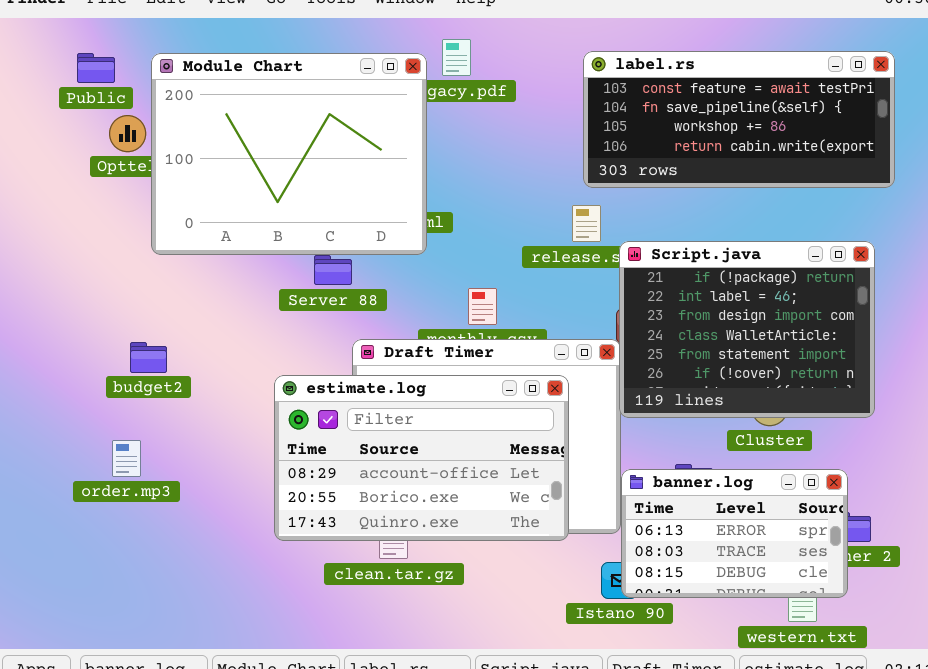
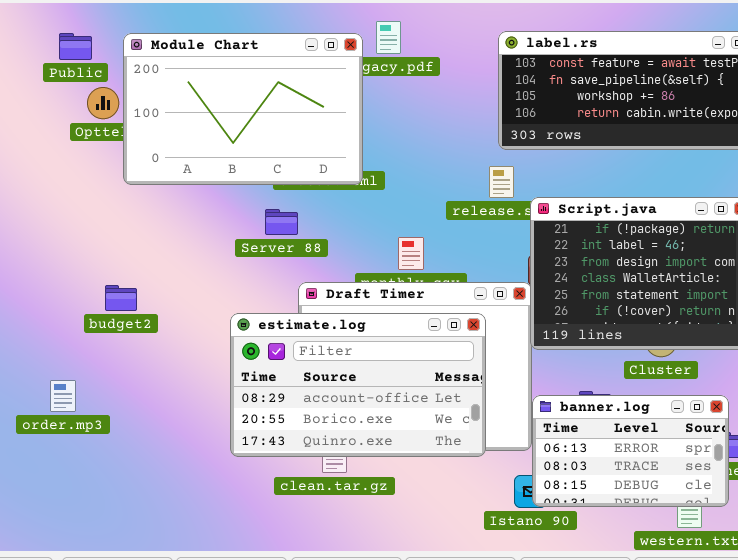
Module Chart: [151,53,427,255] -> [123,33,363,185], resized
order.mp3: [112,440,141,477] -> [50,380,76,412], moved

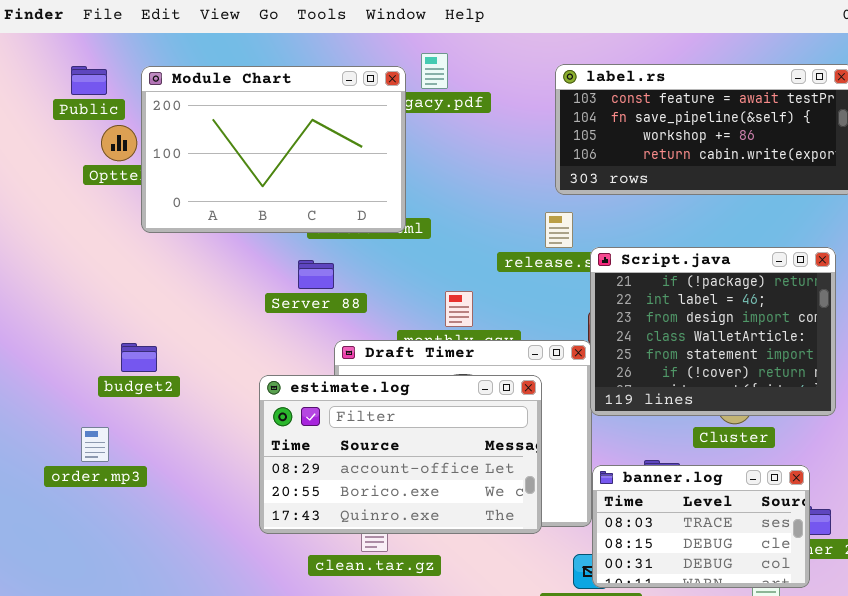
order.mp3: [50,380,76,412] -> [81,427,109,462], moved
banner.log: [532,395,729,507] -> [592,465,810,588], scrolled down 1 row

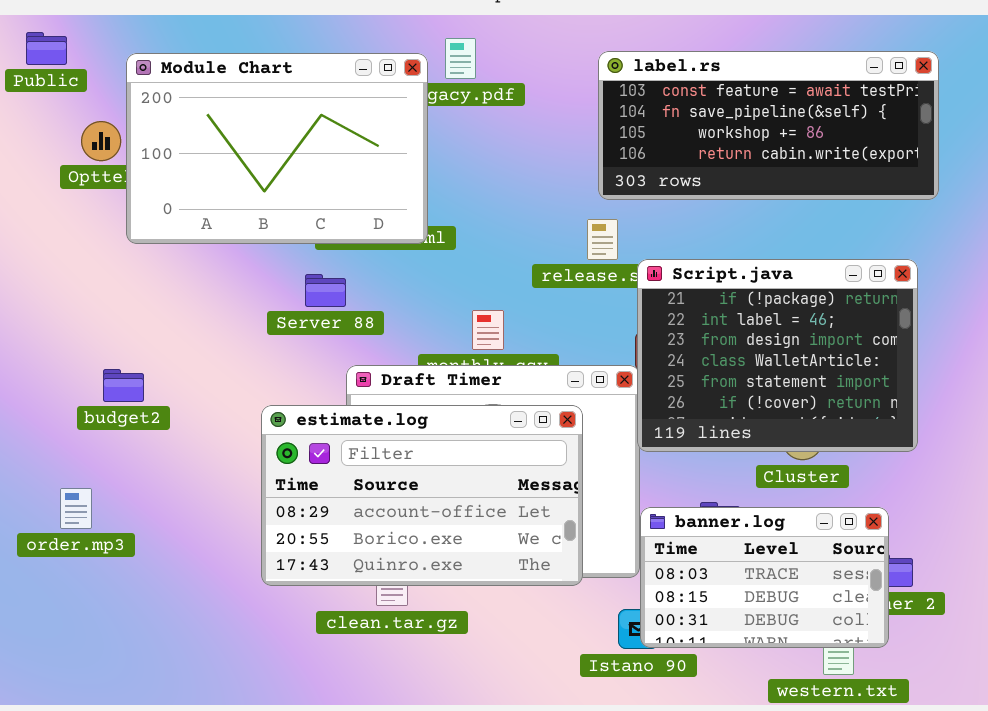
Public: [71,66,107,95] -> [26,32,67,65], moved
order.mp3: [81,427,109,462] -> [60,488,92,529], moved

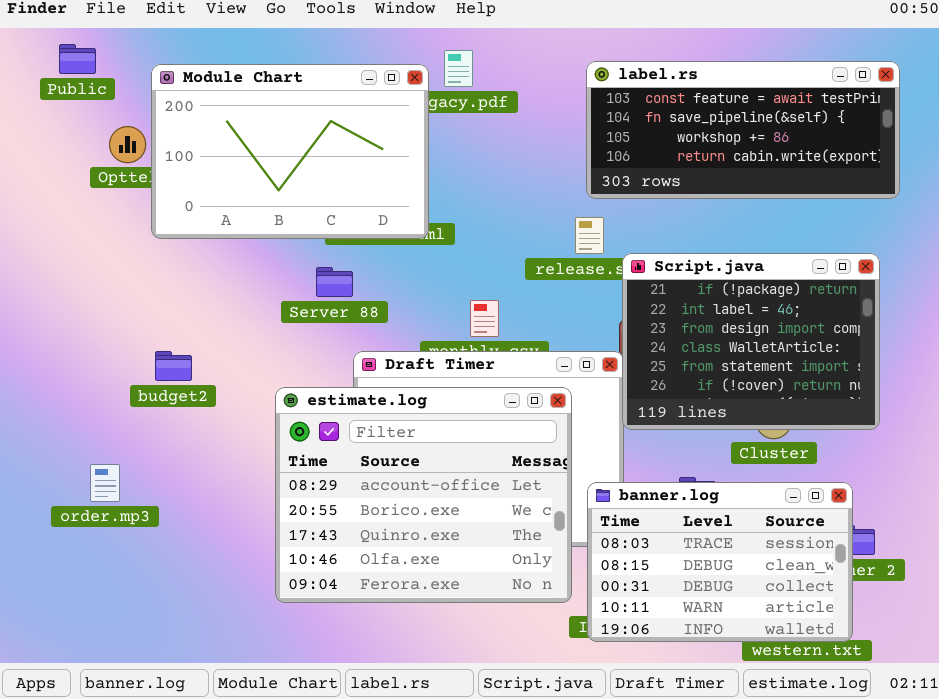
budget2: [103,369,144,402] -> [155,351,192,381], moved
estimate.log: [261,405,583,586] -> [275,387,572,603], resized
banner.log: [640,507,889,648] -> [587,482,853,642], resized

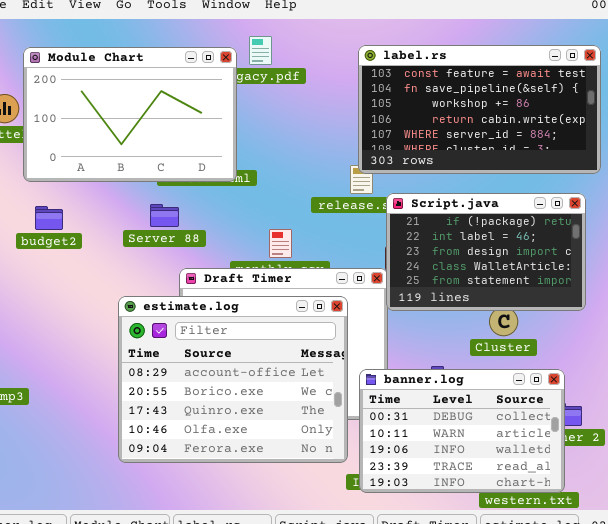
label.rs: [586,61,900,199] -> [358,45,601,174], resized
Script.java: [622,253,880,430] -> [386,193,586,311], resized
budget2: [155,351,192,381] -> [35,206,63,230], moved
banner.log: [587,482,853,642] -> [359,369,565,493], scrolled down 2 rows

